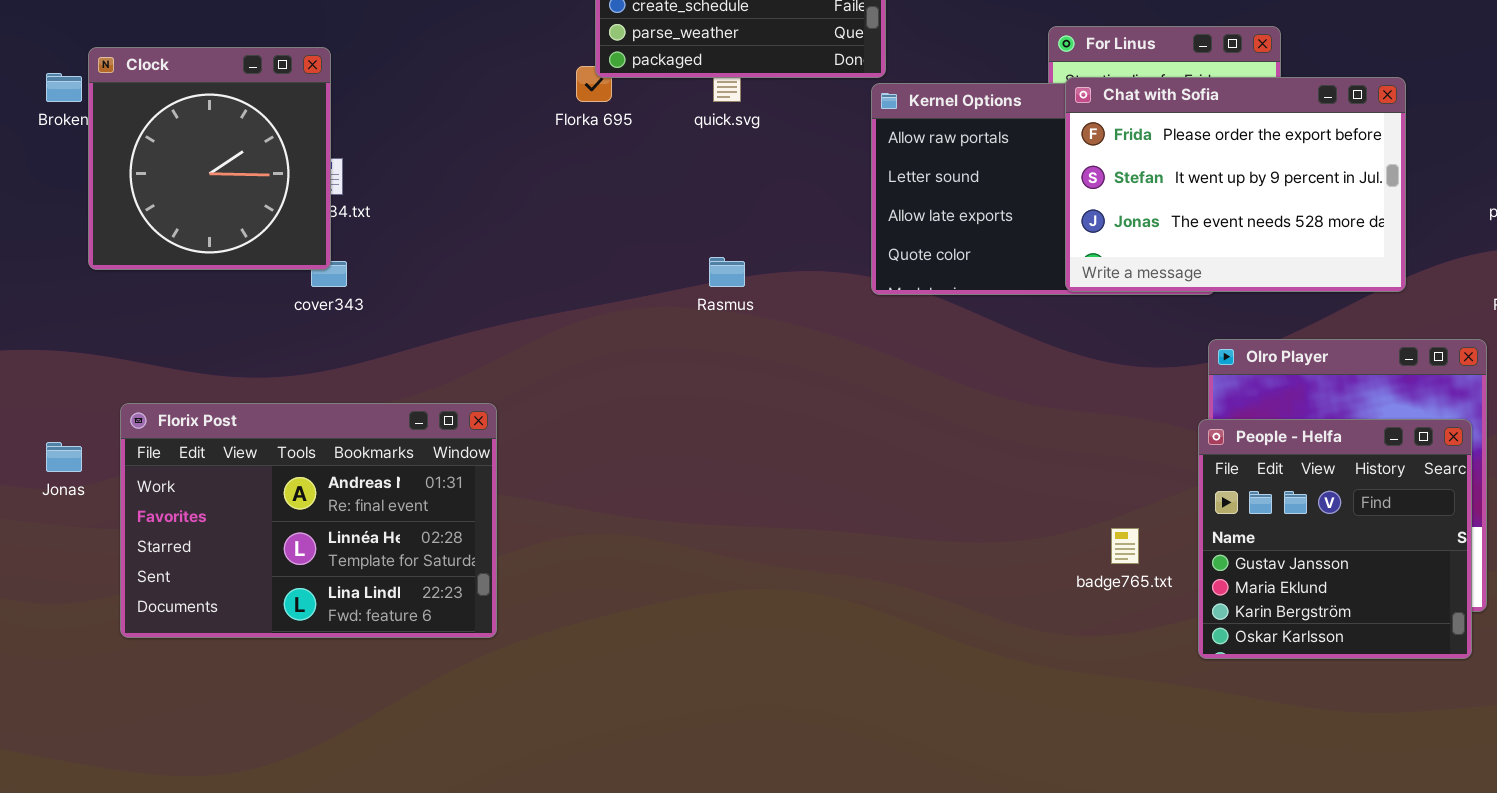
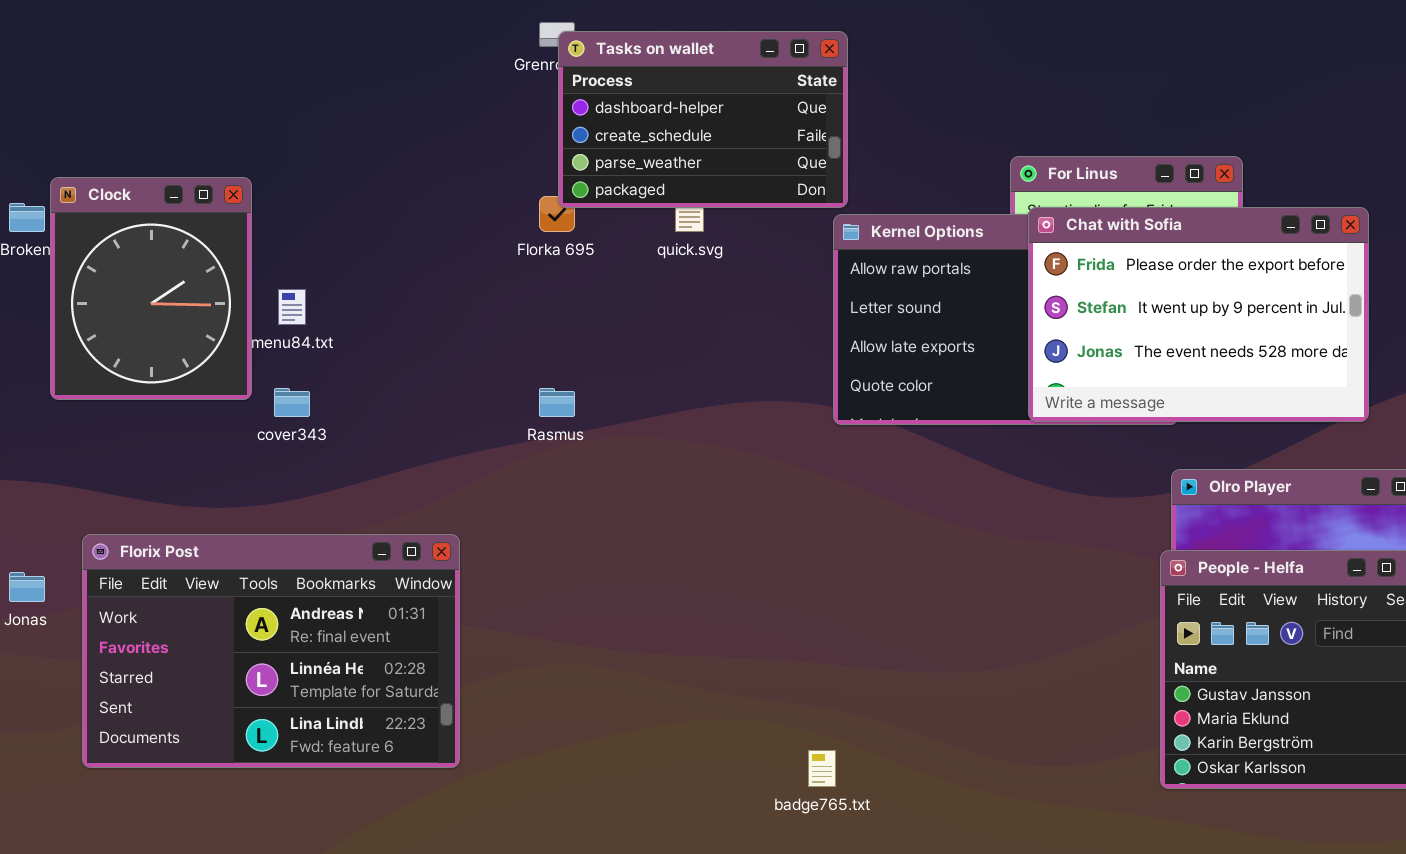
Clock: [88,47,331,270] -> [50,177,252,400], resized
Rasmus: [709,257,745,287] -> [539,388,575,417], moved
badge765.txt: [1111,528,1139,564] -> [808,750,836,787], moved

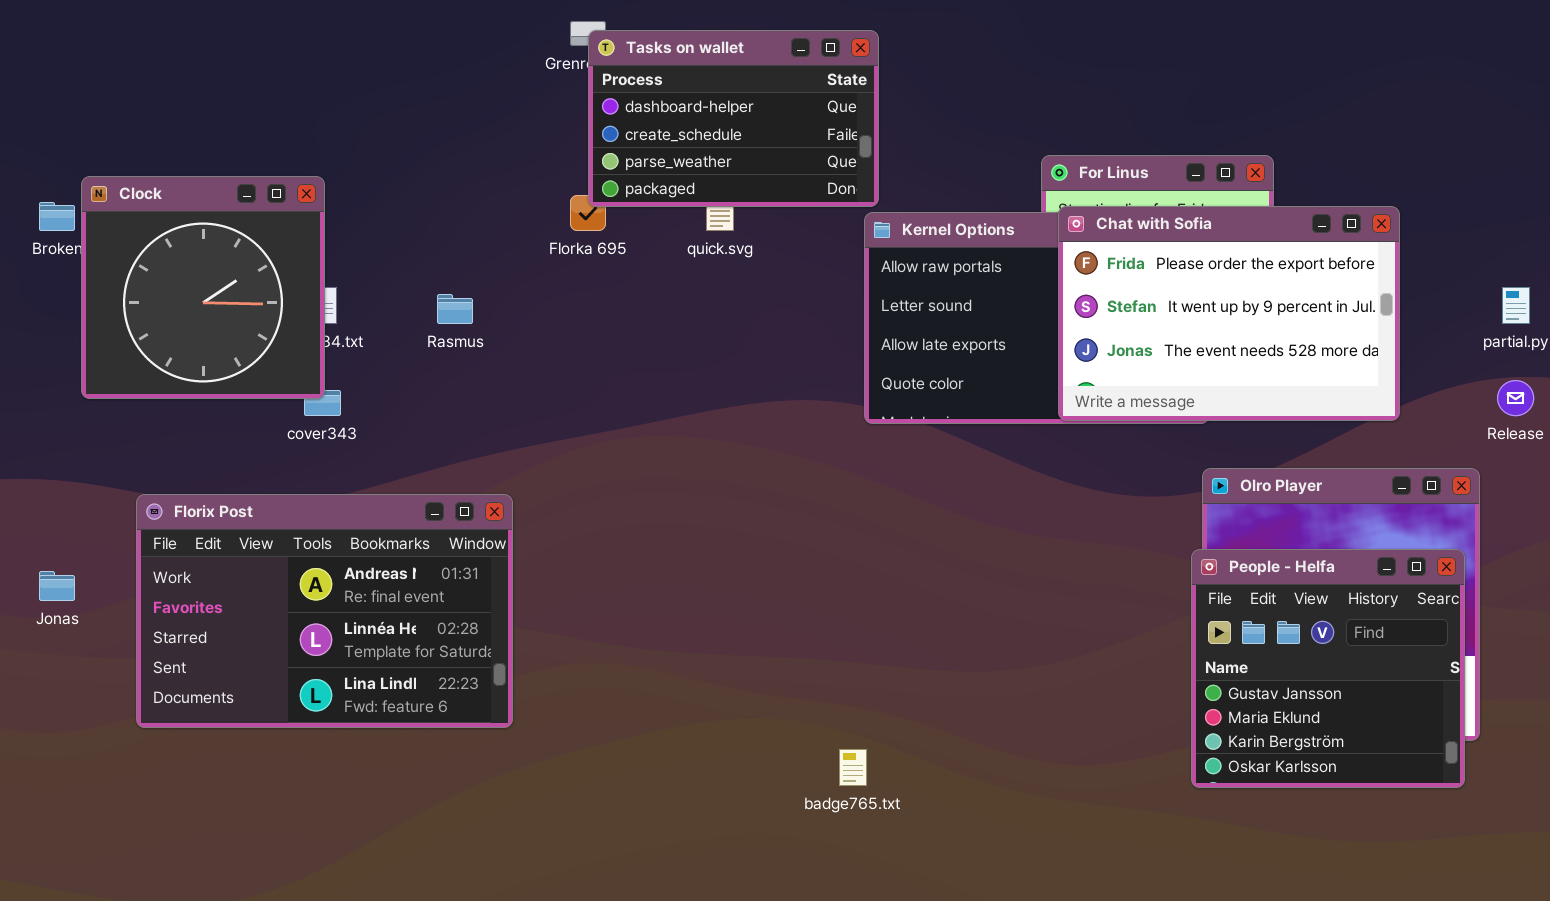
Clock: [50,177,252,400] -> [81,176,325,399], resized
Rasmus: [539,388,575,417] -> [437,294,473,324], moved
Florix Post: [82,534,460,768] -> [136,494,513,728], moved

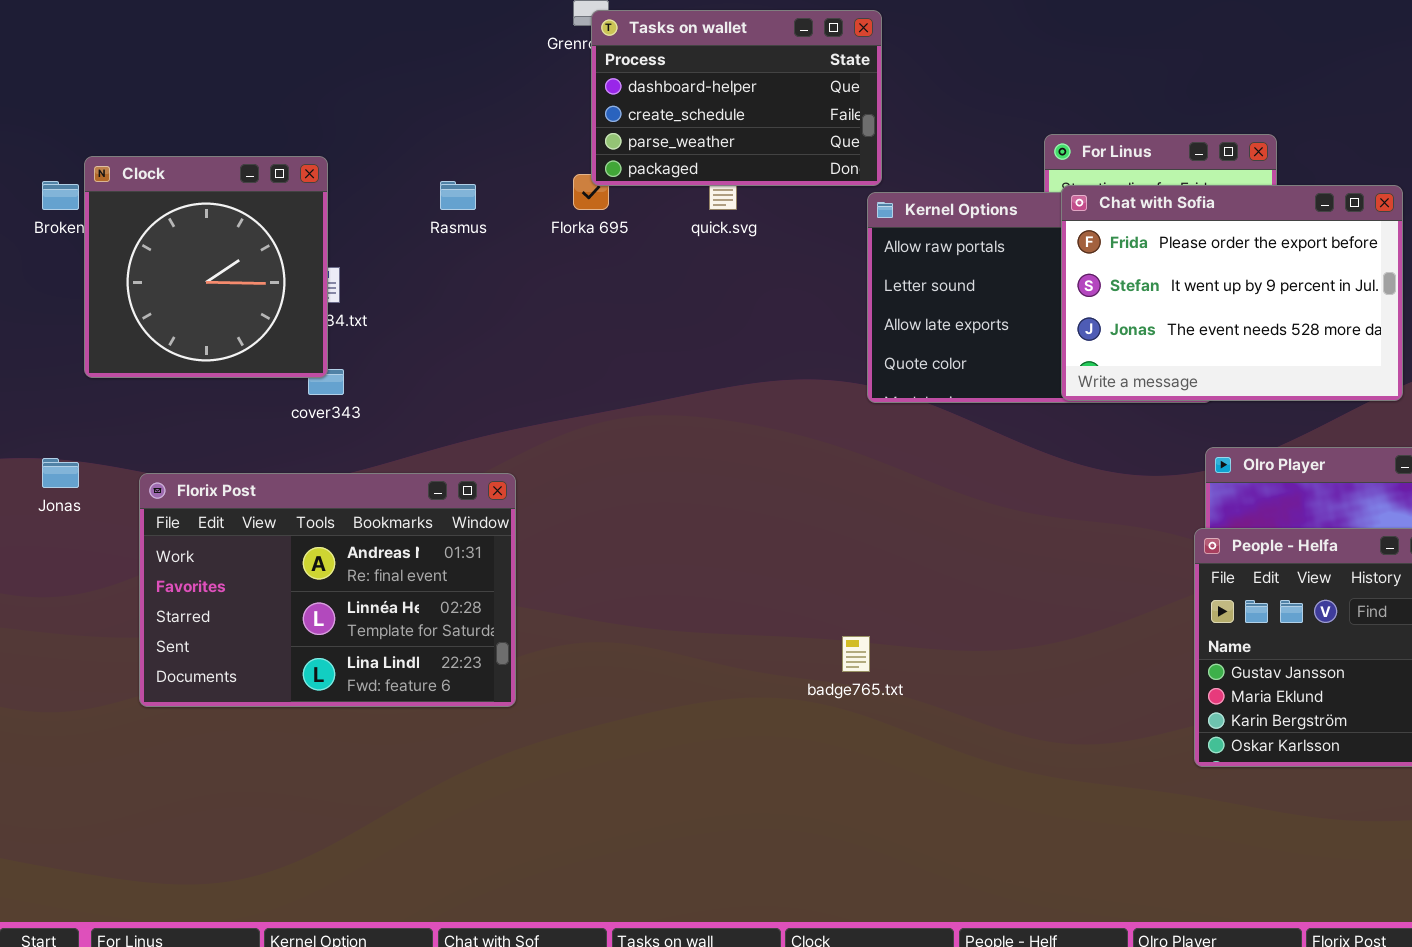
Rasmus: [437,294,473,324] -> [440,181,476,210], moved
Jonas: [39,571,75,601] -> [42,458,79,488], moved
badge765.txt: [839,749,867,786] -> [842,636,870,672], moved

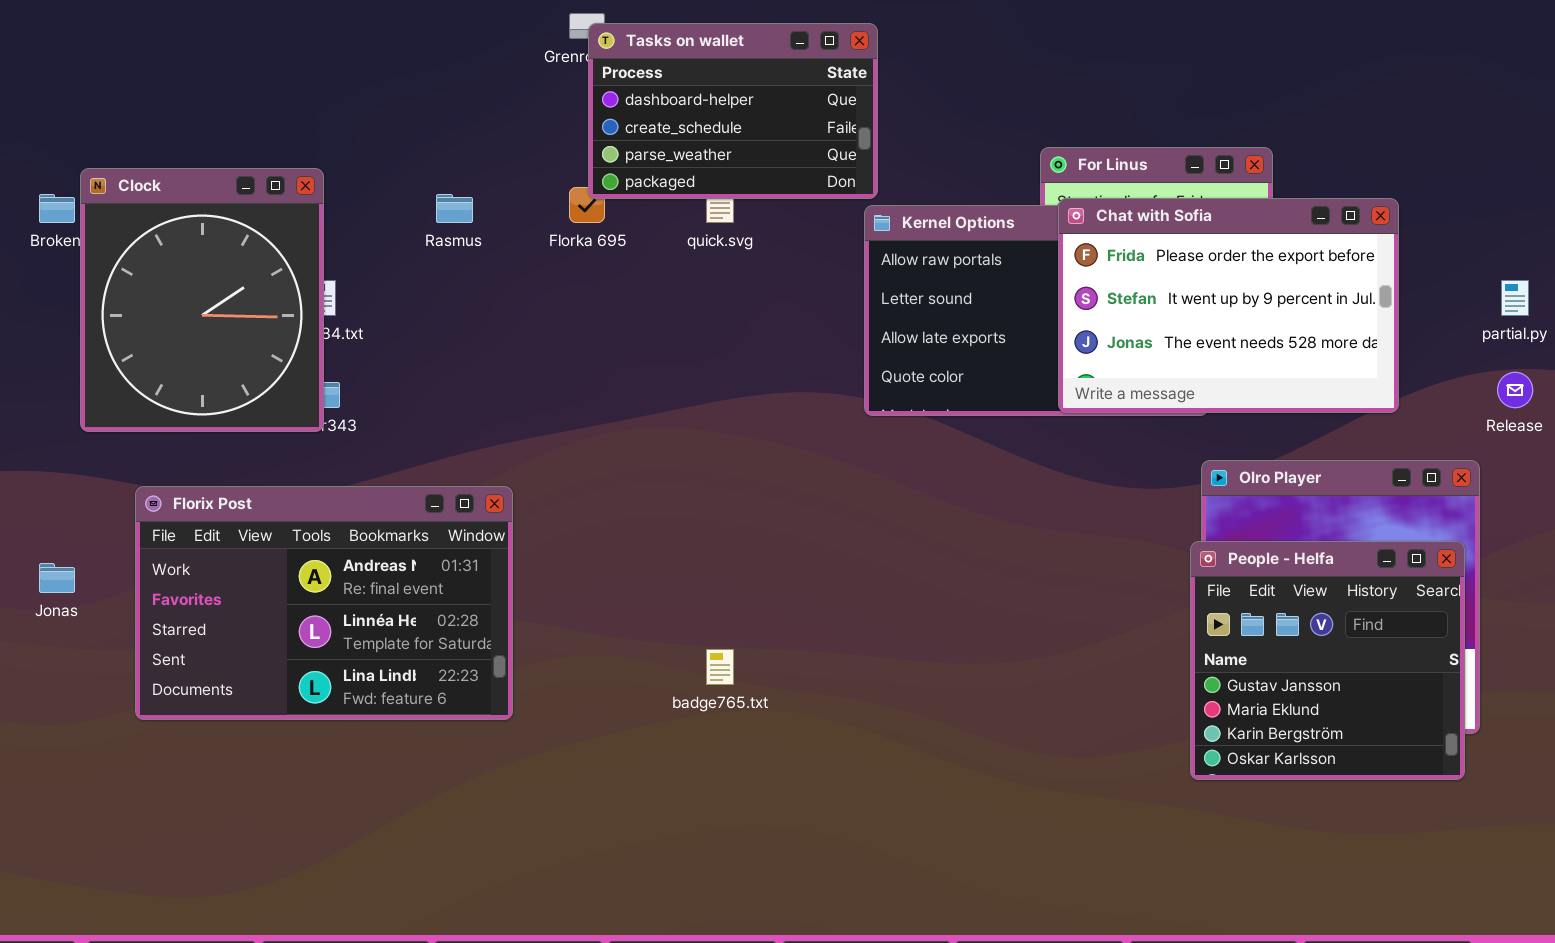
Clock: [84,156,328,378] -> [80,168,324,432], resized
Jonas: [42,458,79,488] -> [39,563,75,593], moved
badge765.txt: [842,636,870,672] -> [706,649,734,685], moved

